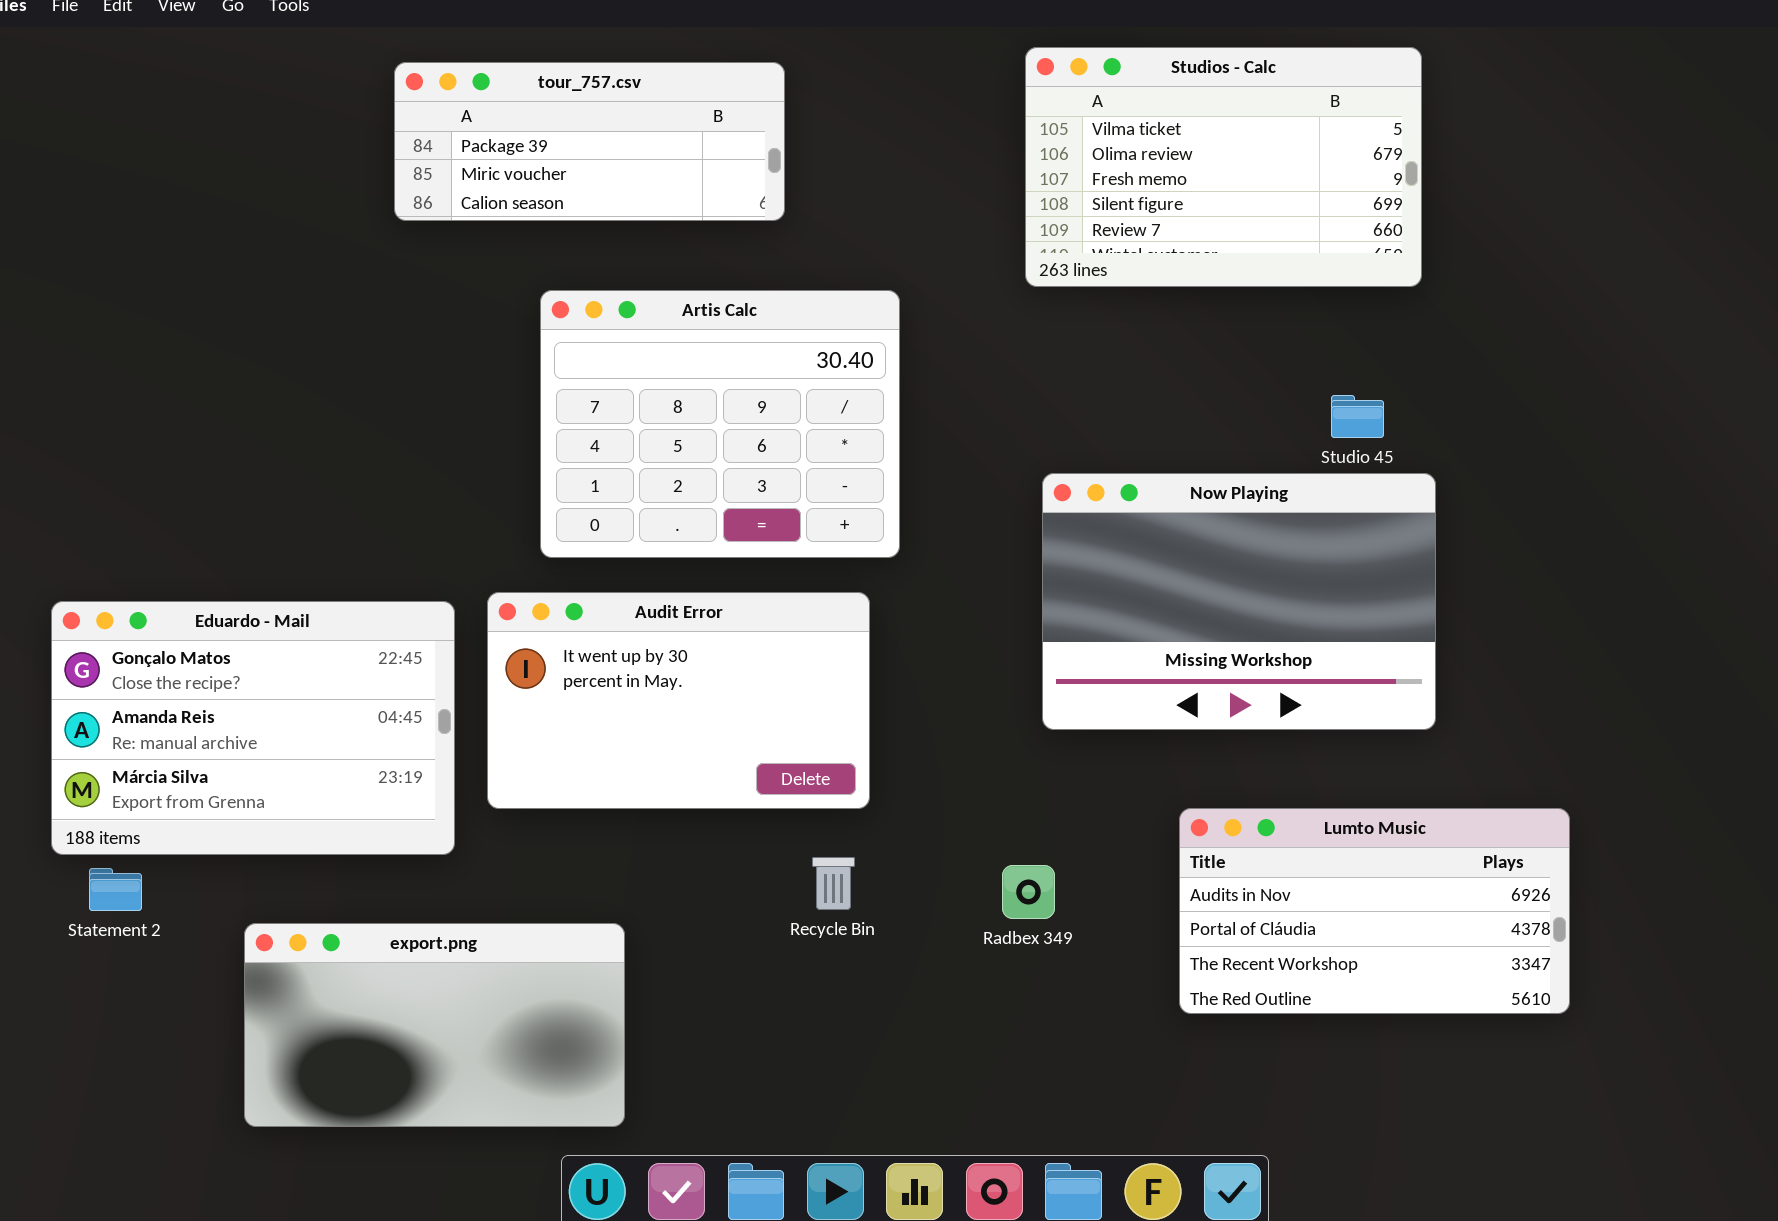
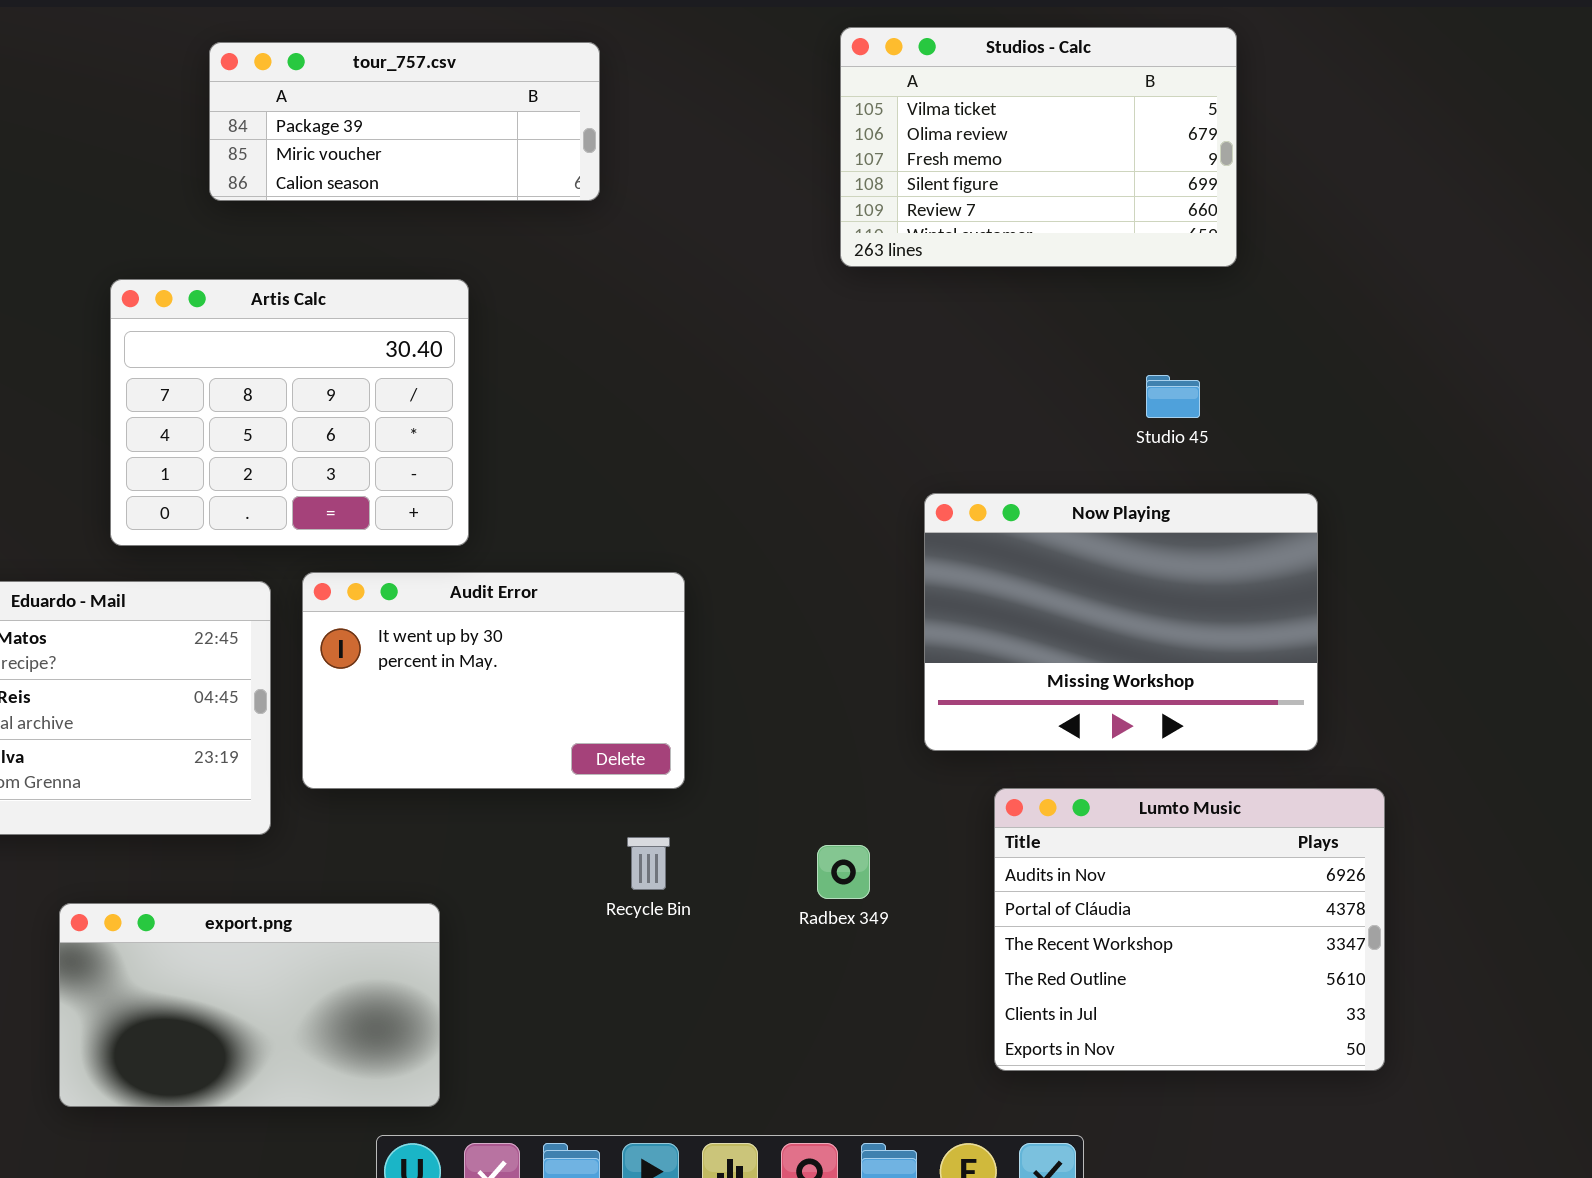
Artis Calc: [540,290,900,558] -> [110,279,469,546], moved
Now Playing: [1042,473,1436,730] -> [924,493,1318,751], moved
Lumto Music: [1179,808,1570,1014] -> [994,788,1385,1071], resized

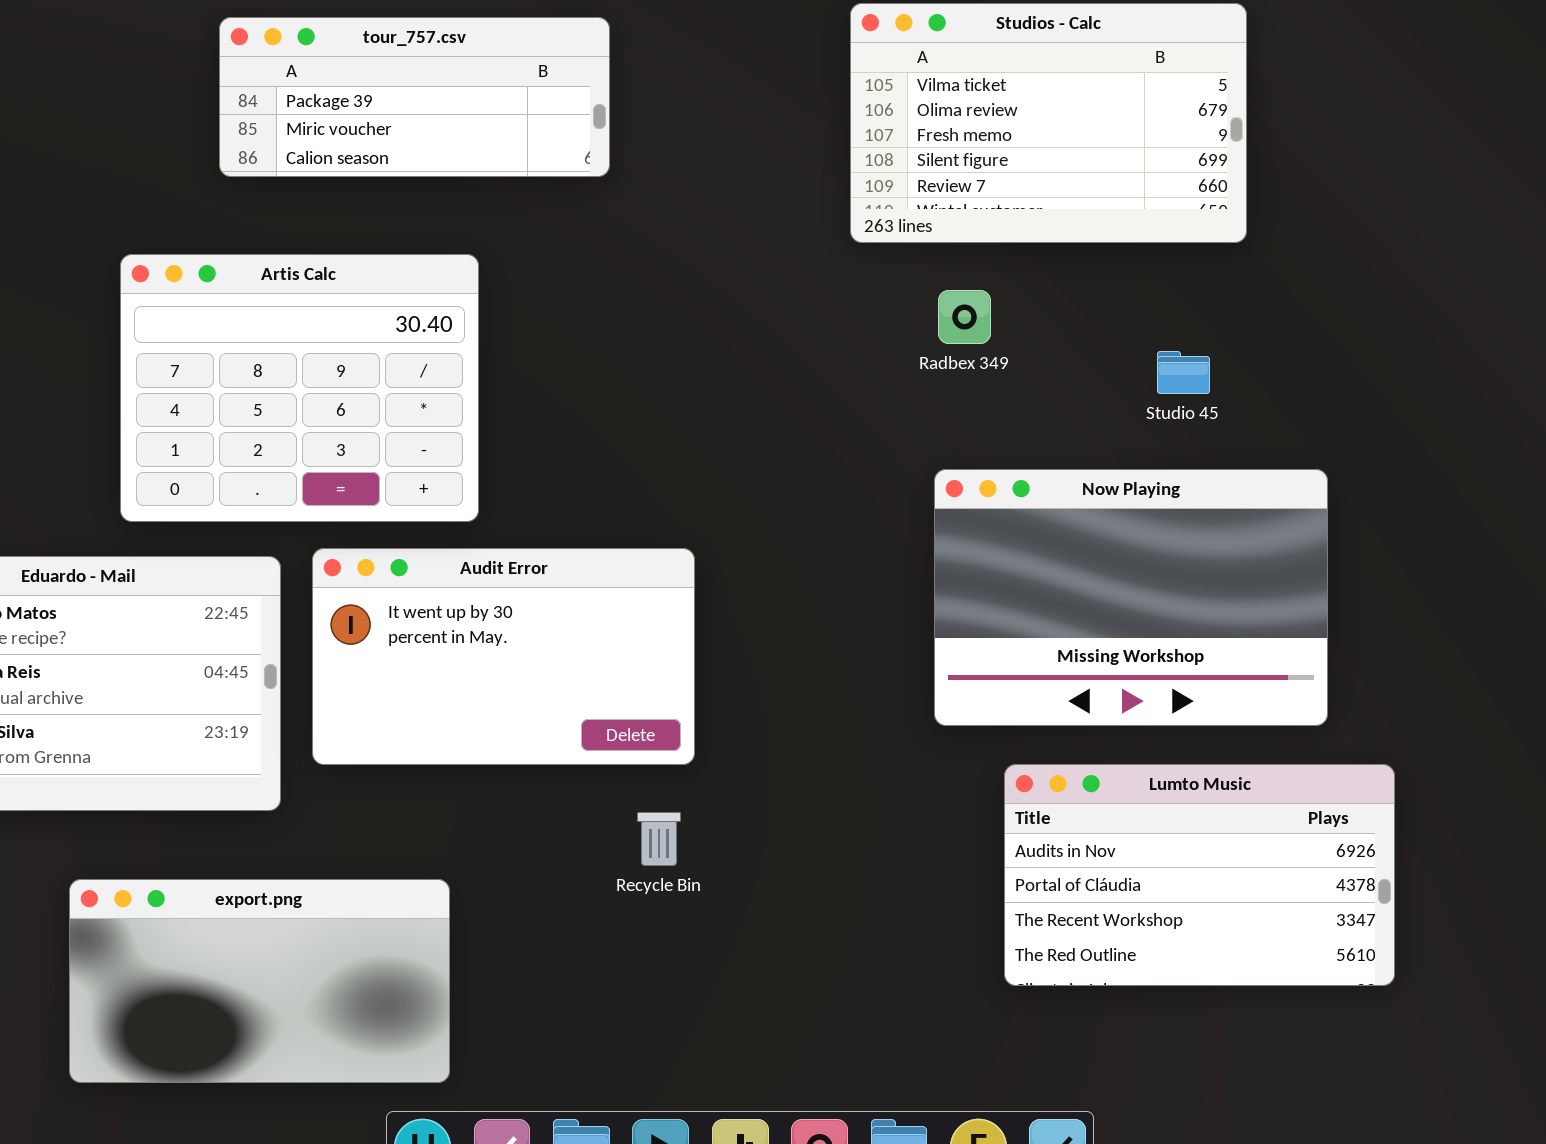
Lumto Music: [994,788,1385,1071] -> [1004,764,1395,986], resized
Radbex 349: [817,845,870,899] -> [938,290,991,344], moved

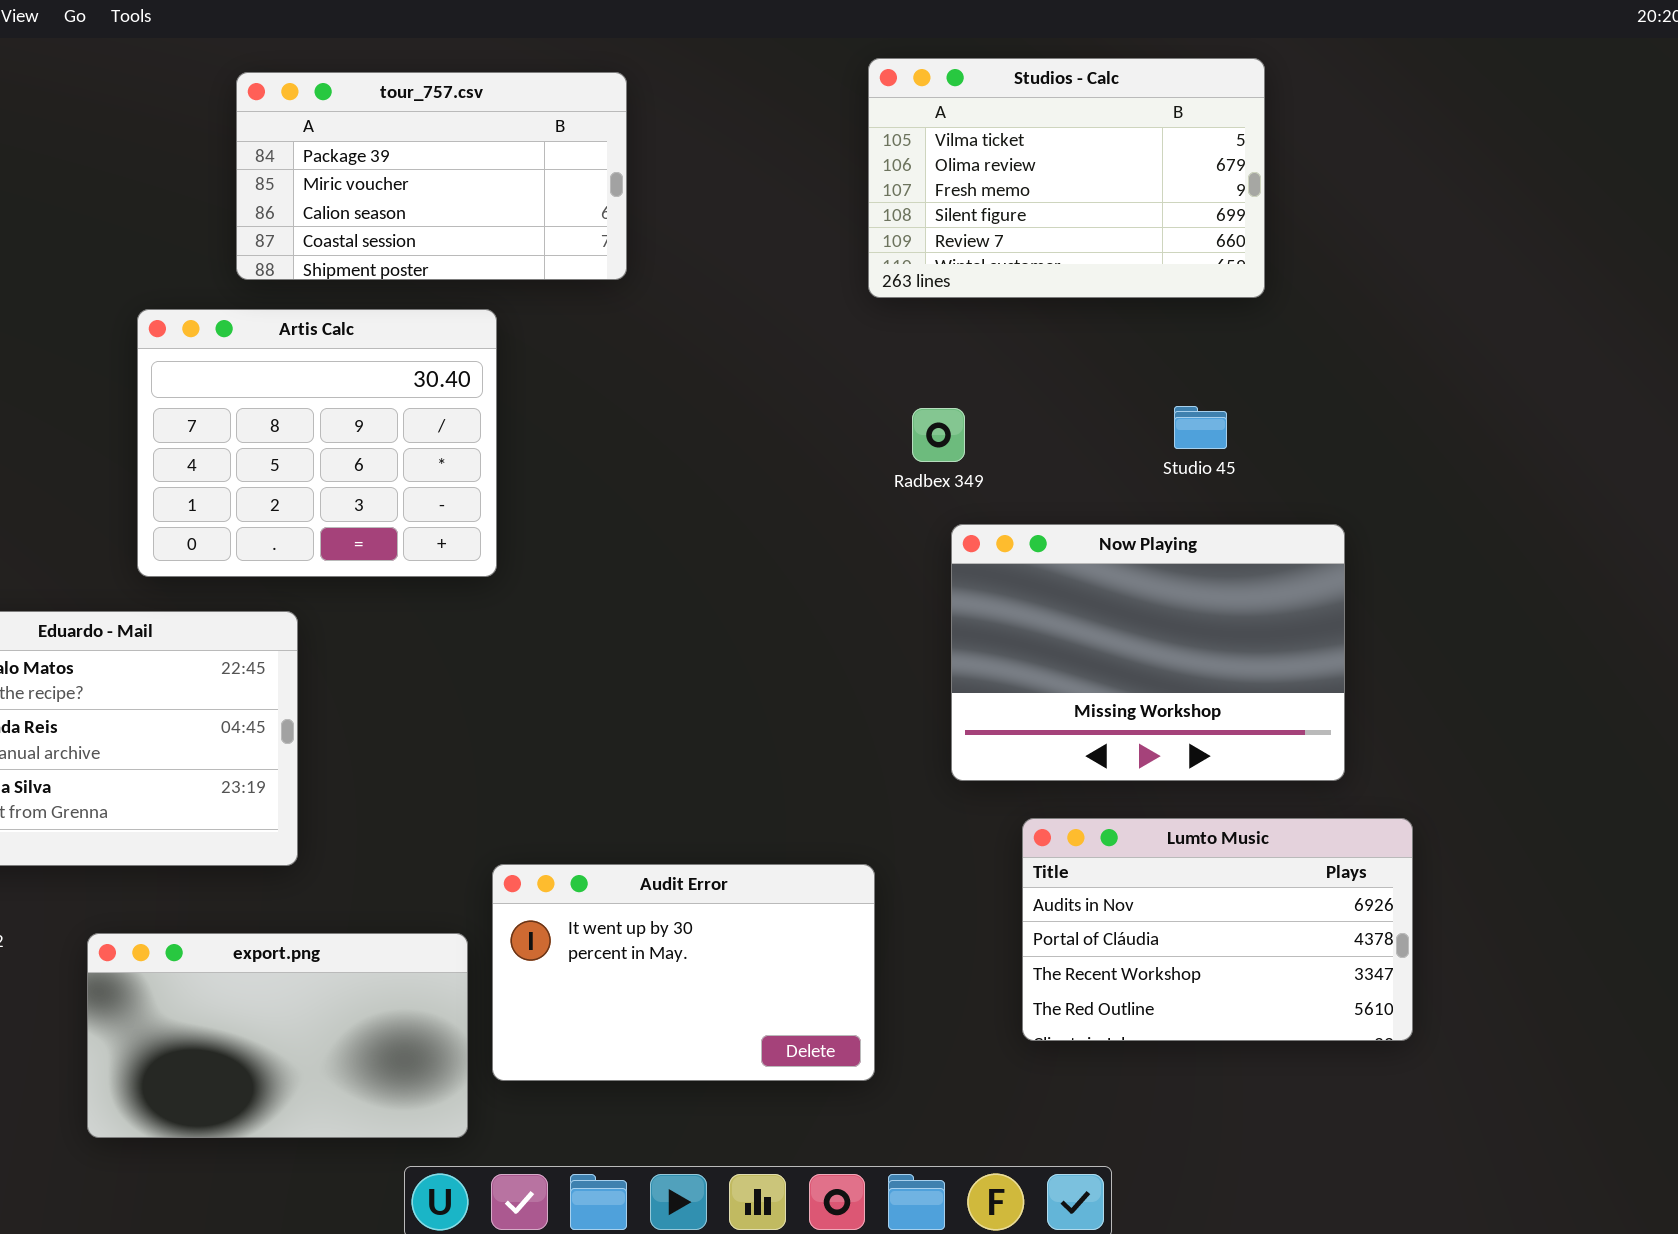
tour_757.csv: [219,17,610,177] -> [236,72,627,280], resized
Radbex 349: [938,290,991,344] -> [912,408,965,462], moved
Audit Error: [312,548,695,765] -> [492,864,875,1081], moved

